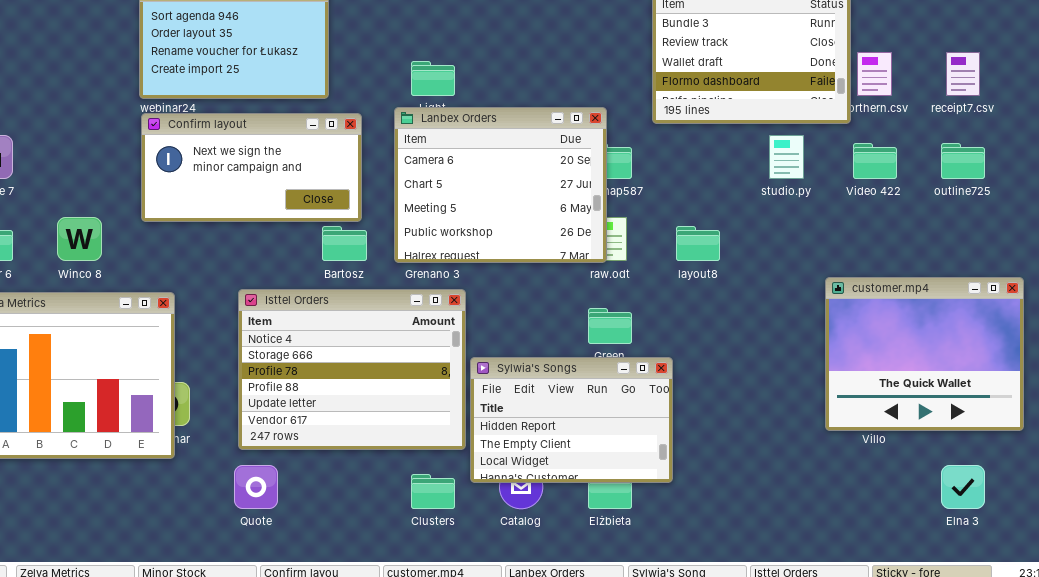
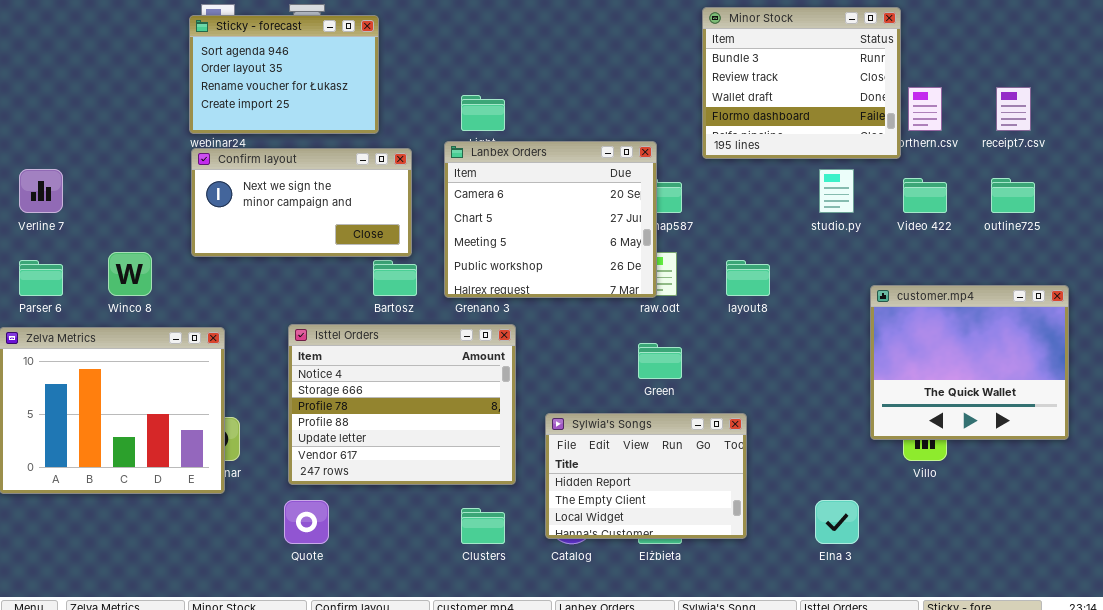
customer.mp4: [825,277,1024,431] -> [870,285,1069,440], moved
Sylwia's Songs: [470,357,673,483] -> [545,413,747,539], moved
Elna 3: [941,465,985,509] -> [815,500,859,544], moved

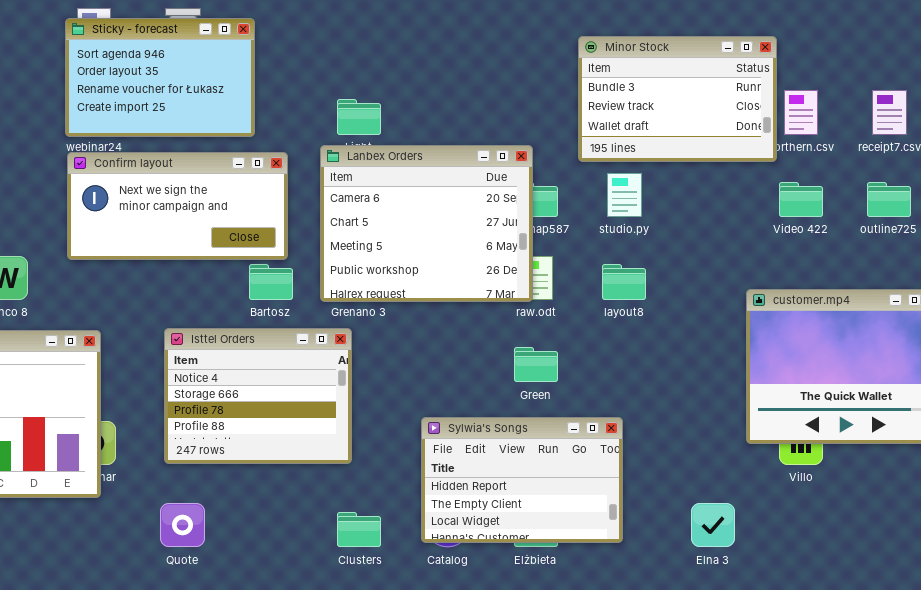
Minor Stock: [702,7,901,159] -> [578,36,777,162], resized
studio.py: [819,169,854,213] -> [607,173,642,217], moved
Isttel Orders: [288,324,516,485] -> [164,328,352,464], resized

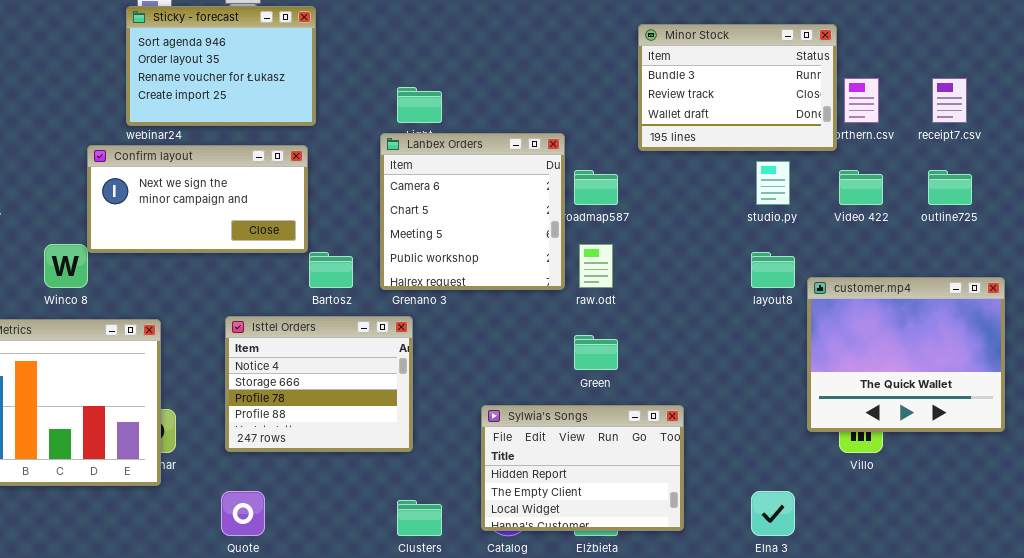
Lanbex Orders: [320,145,533,302] -> [380,133,565,290], resized
Confirm layout: [67,152,288,260] -> [87,145,308,253], moved
studio.py: [607,173,642,217] -> [756,161,790,205], moved
layout8: [602,264,646,300] -> [751,252,795,288], moved

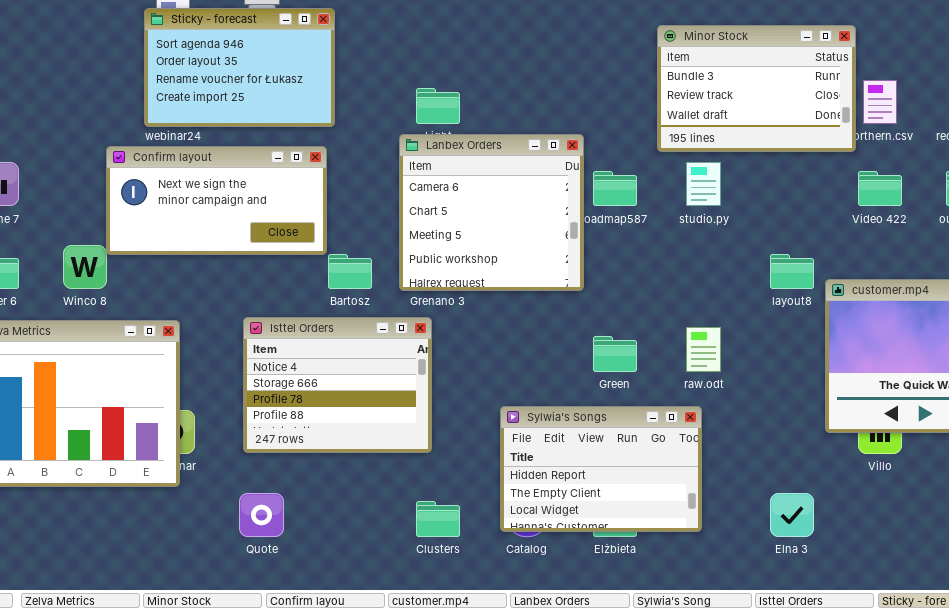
studio.py: [756,161,790,205] -> [686,162,721,206], moved
raw.odt: [579,244,613,288] -> [686,327,721,372], moved

